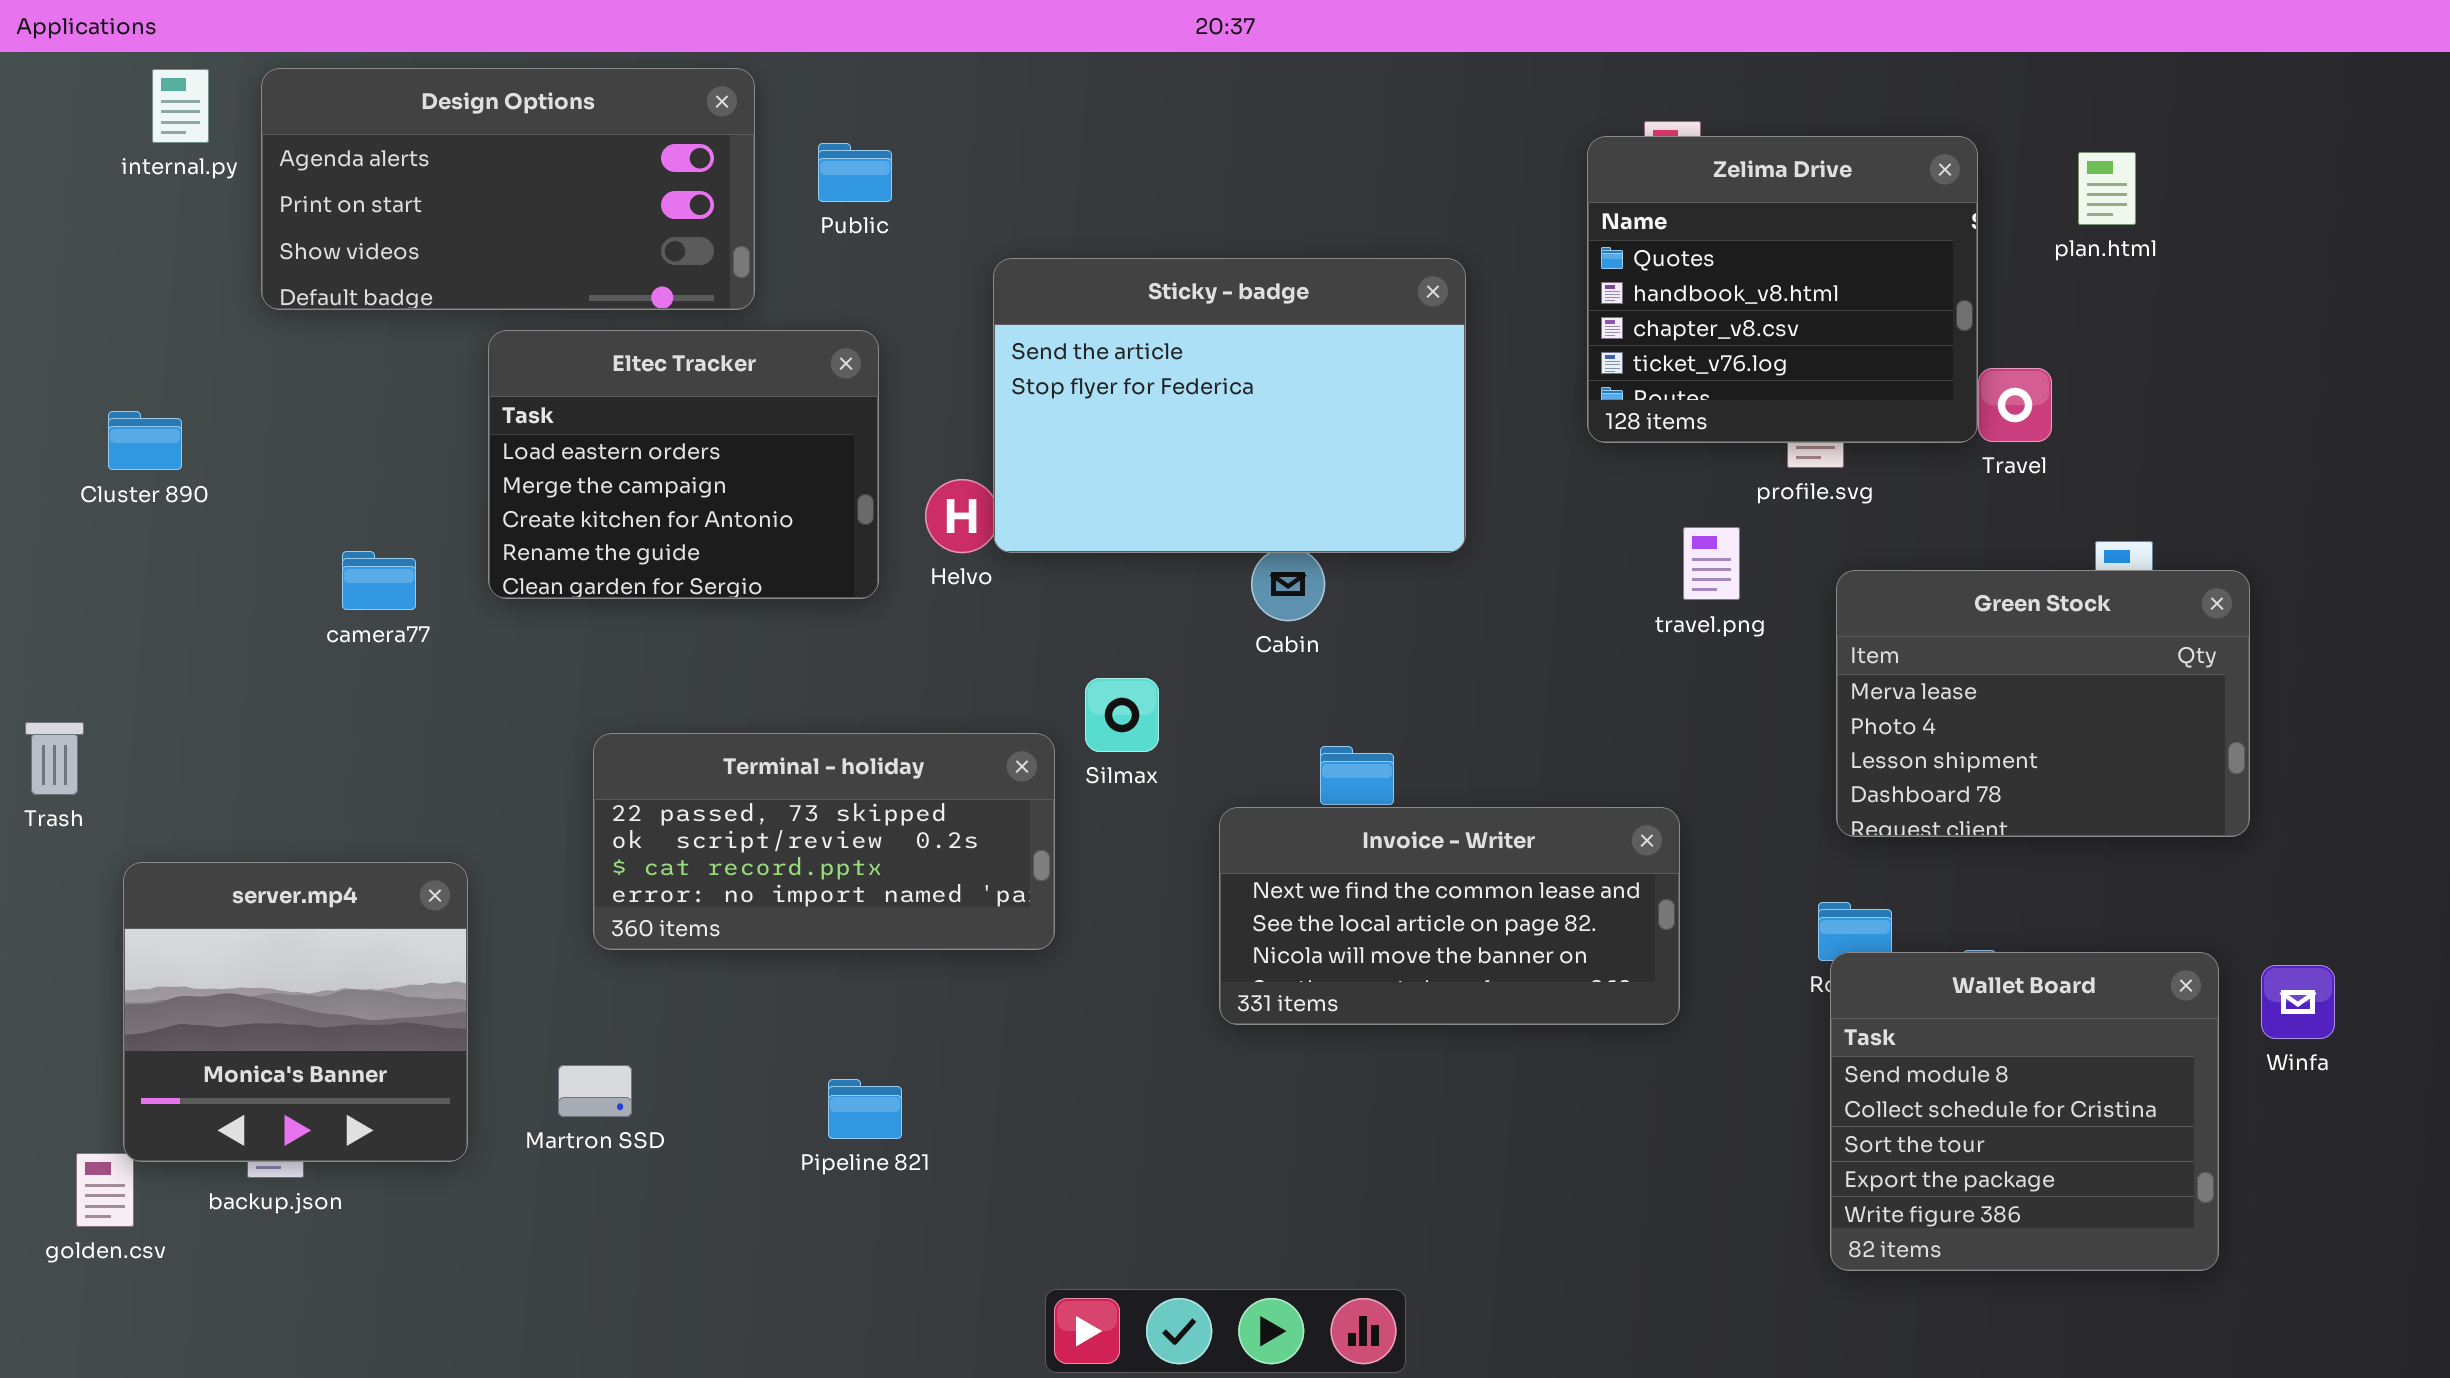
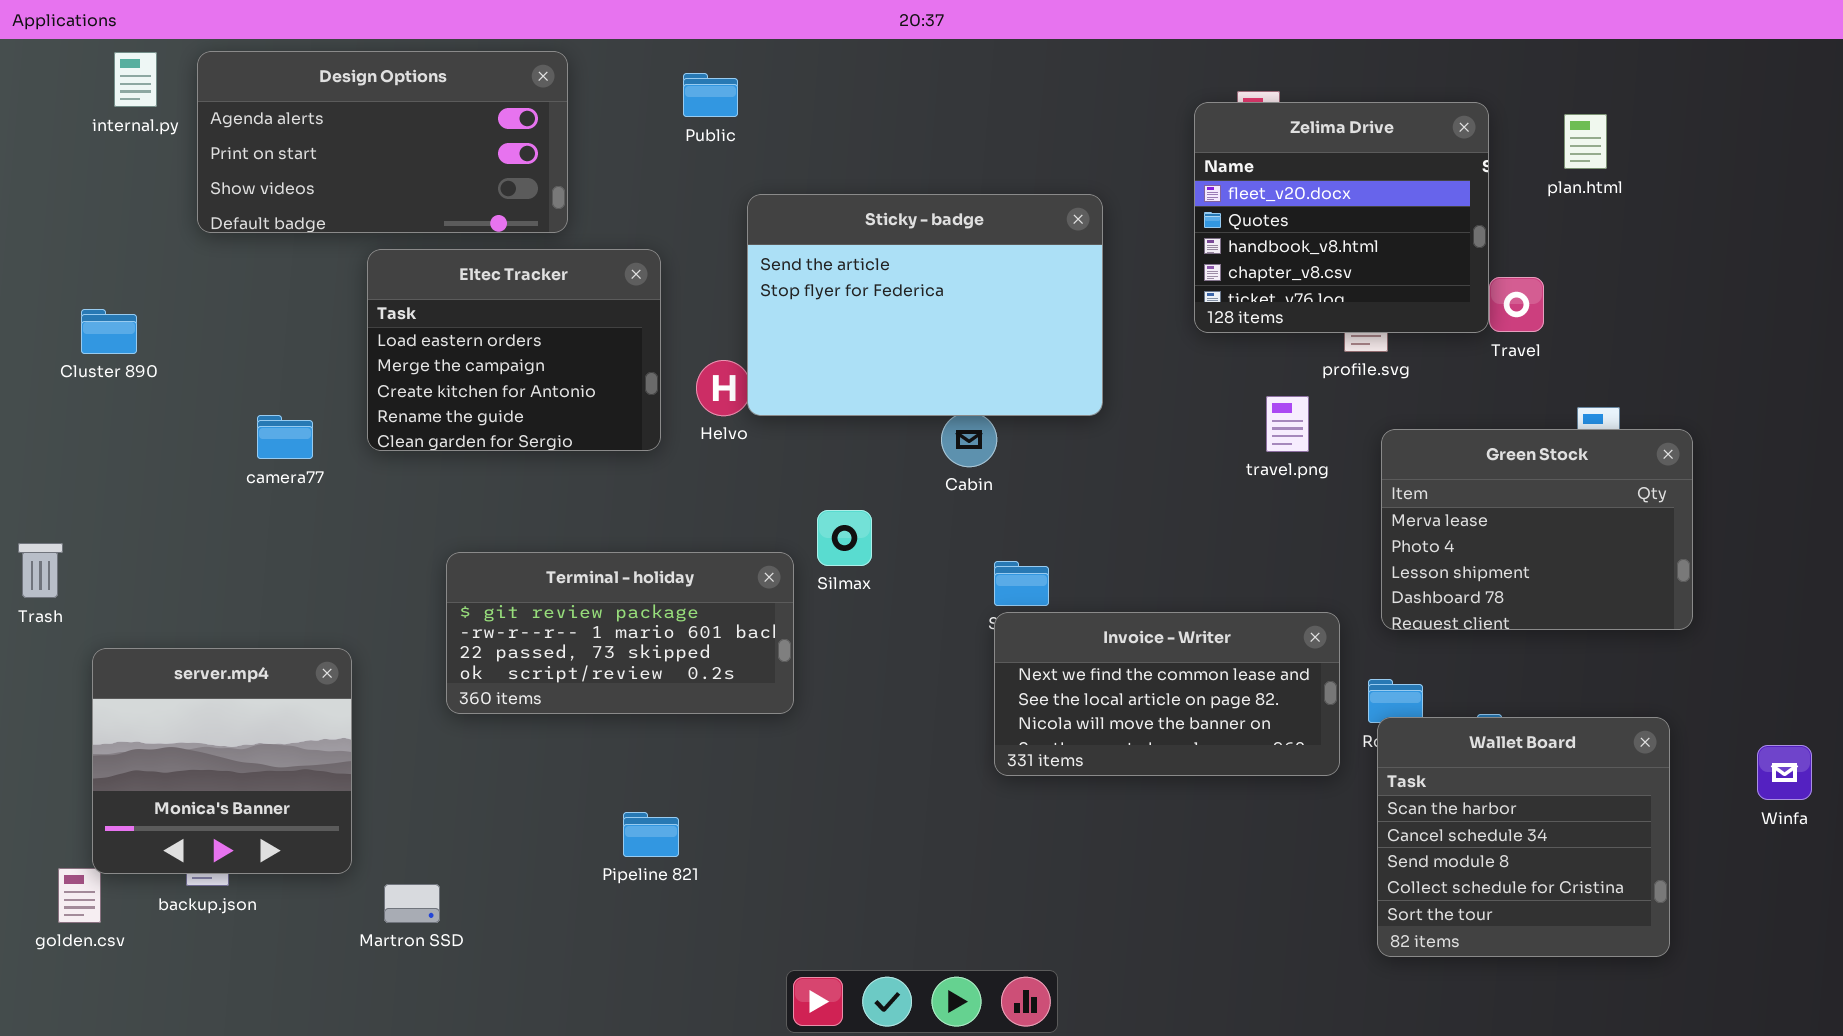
Zelima Drive: [1587,136,1978,443] -> [1194,102,1489,333], scrolled up 1 row
Public: [818,143,892,202] -> [683,73,738,117], moved
Terminal - holiday: [593,733,1055,950] -> [446,552,794,714], scrolled up 2 rows
Invoice - Writer: [1219,807,1680,1025] -> [994,612,1340,776], moved
Wallet Board: [1830,952,2219,1271] -> [1377,717,1670,957], scrolled up 2 rows
Winfa: [2261,965,2335,1039] -> [1757,745,1812,800], moved
Martron SSD: [558,1065,632,1117] -> [384,884,440,923], moved

